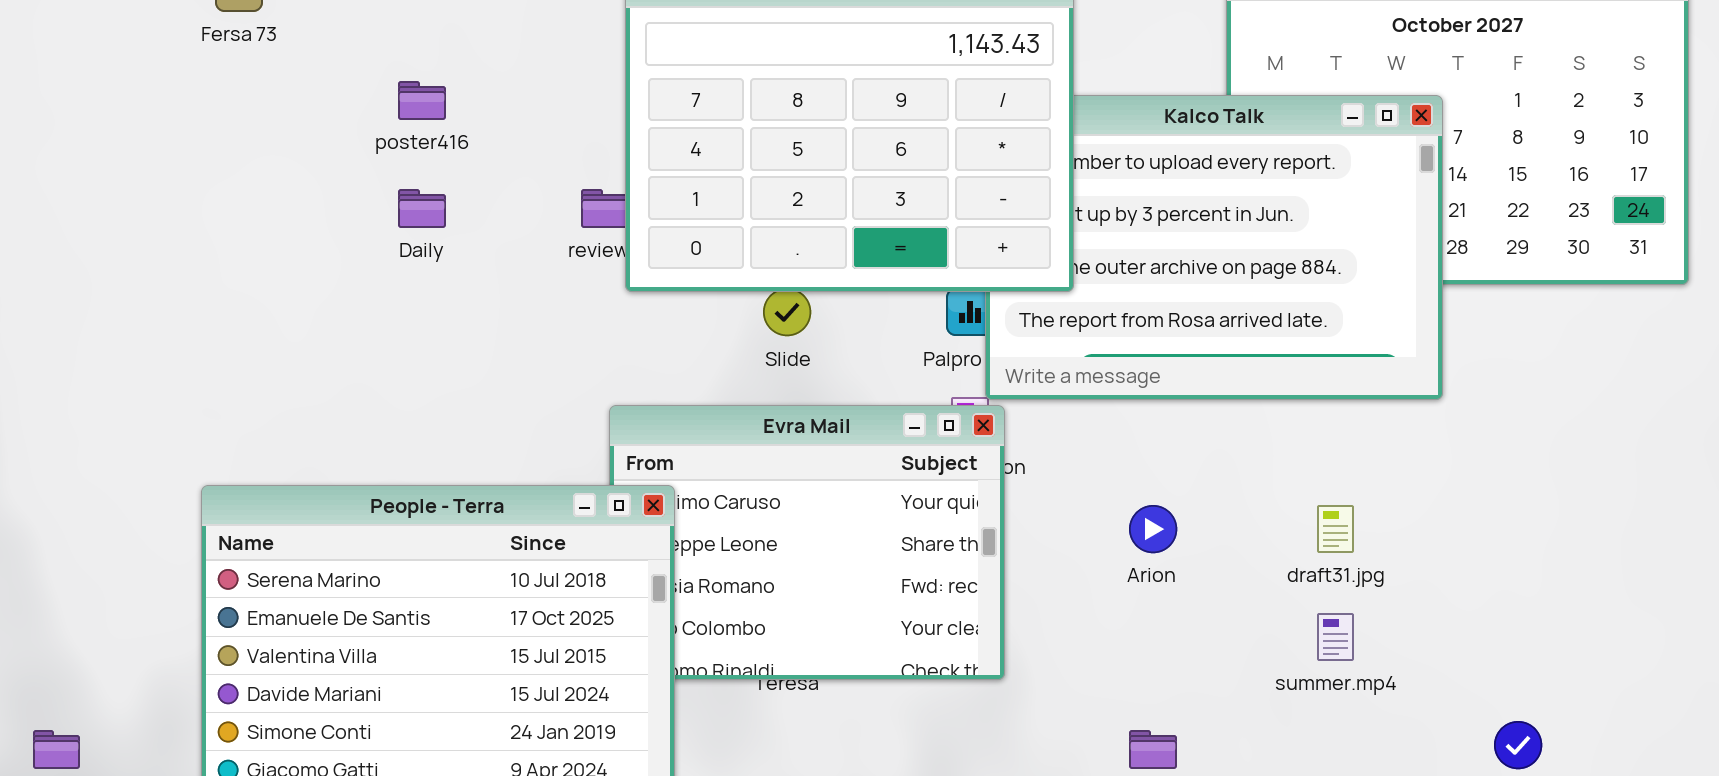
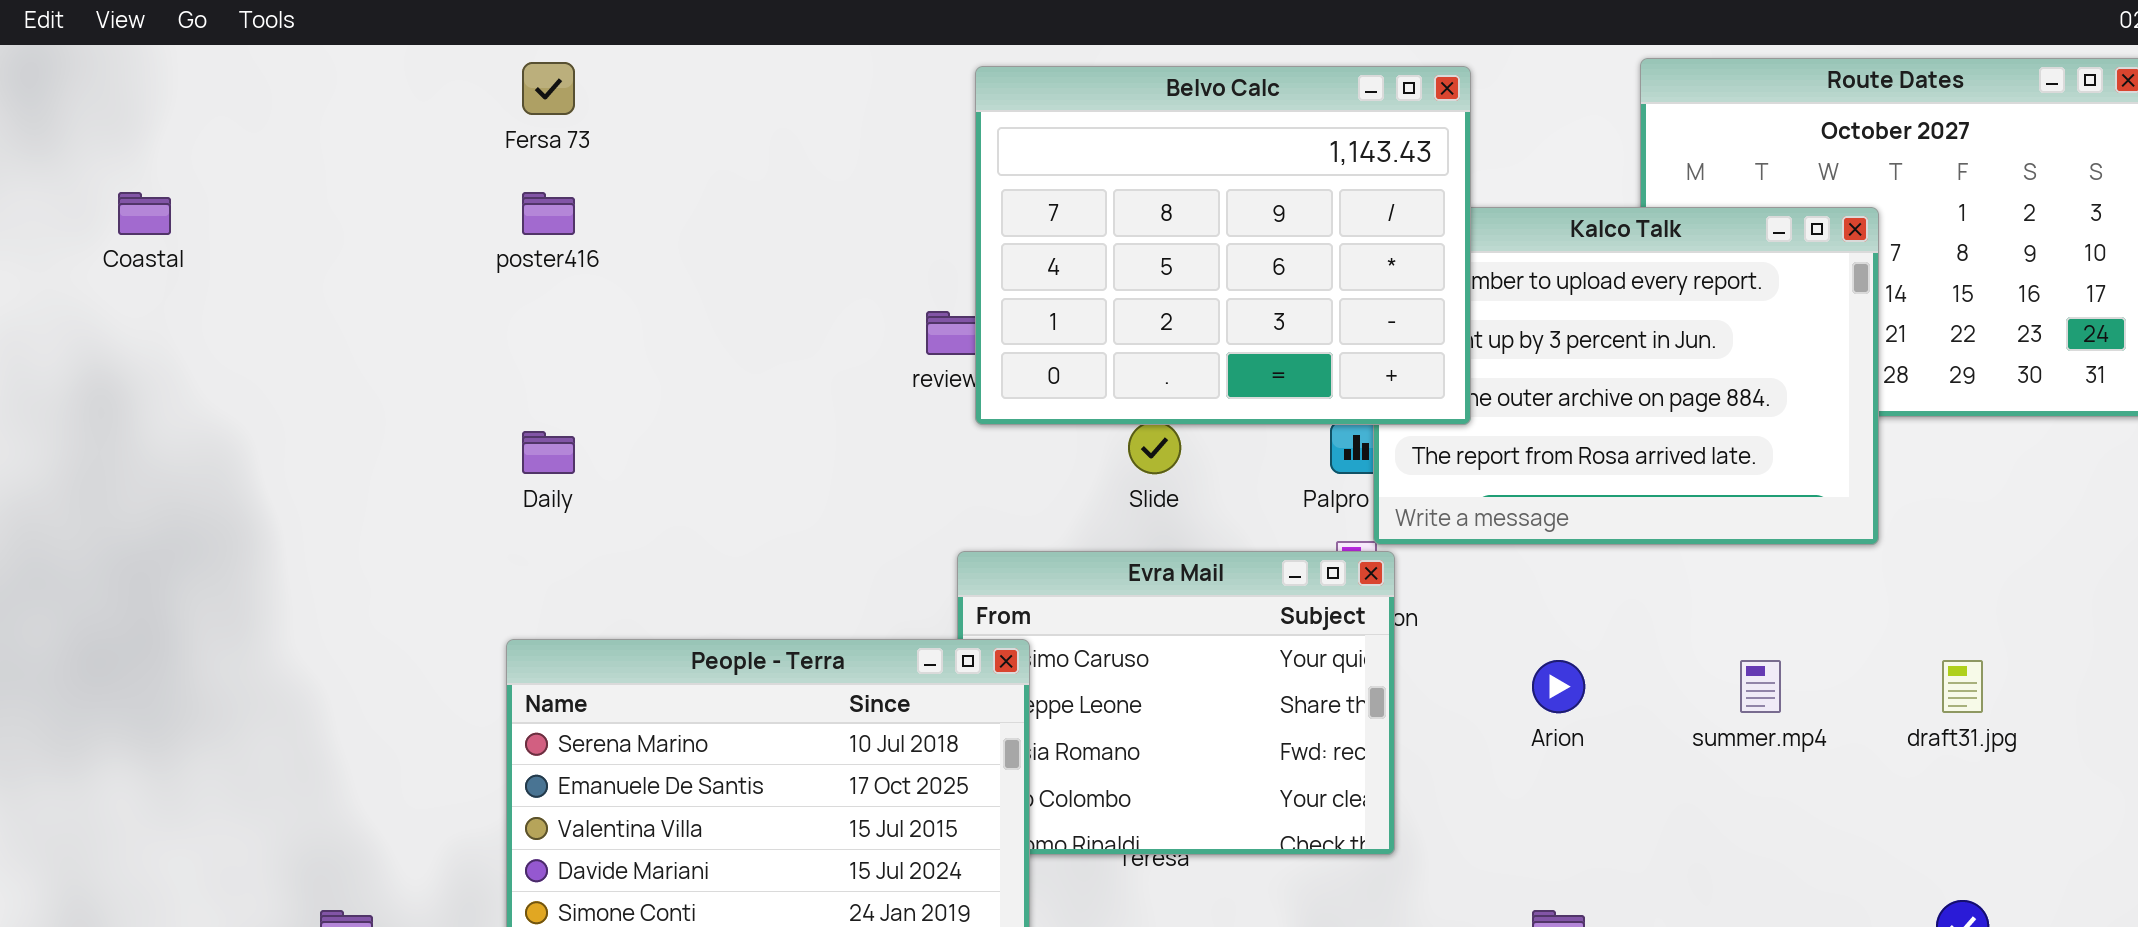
poster416: [398,81,446,120] -> [522,192,575,235], moved
Daily: [398,189,446,228] -> [522,431,575,474], moved
draft31.jpg: [1317,505,1354,553] -> [1942,660,1983,713], moved
summer.mp4: [1317,613,1354,661] -> [1740,660,1781,713], moved

